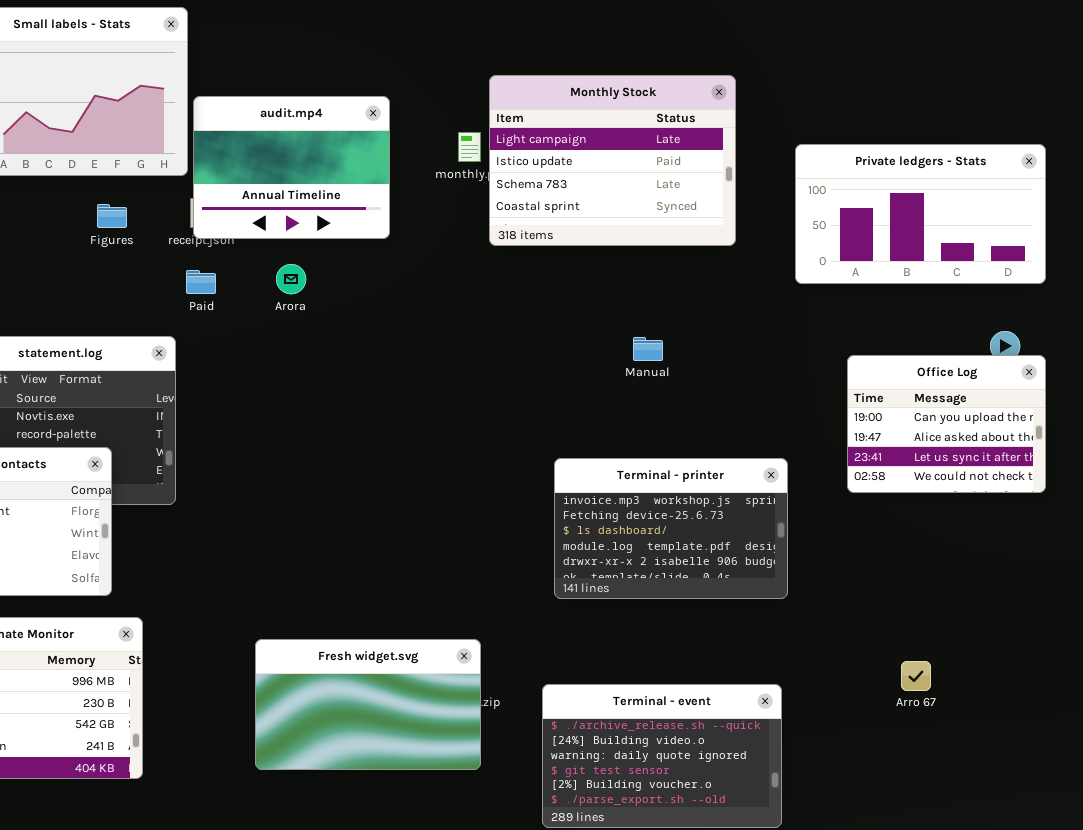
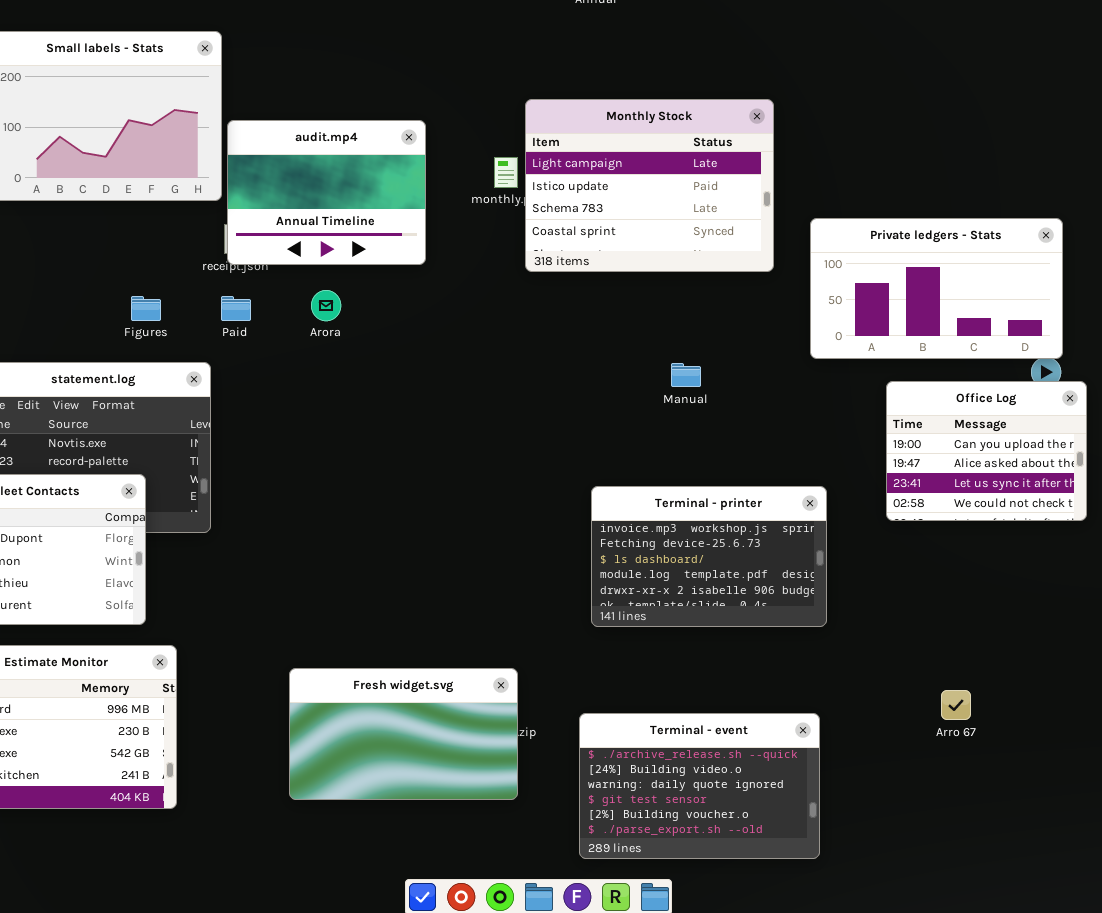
Private ledgers - Stats: [795,144,1046,284] -> [810,218,1063,359], moved
Figures: [97,204,127,228] -> [131,296,161,321], moved

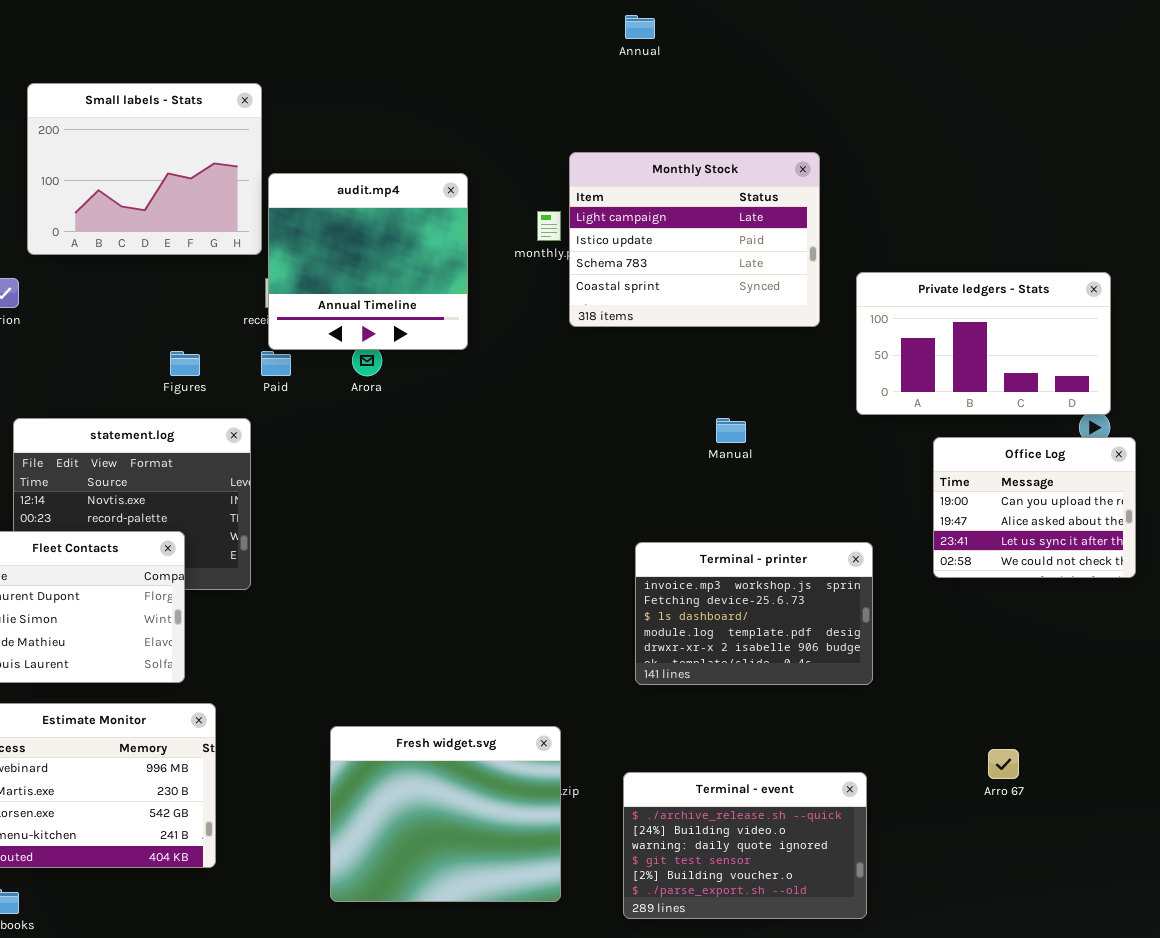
audit.mp4: [227,120,426,265] -> [268,173,468,350], resized
Fresh widget.svg: [289,668,518,800] -> [330,726,561,902], resized

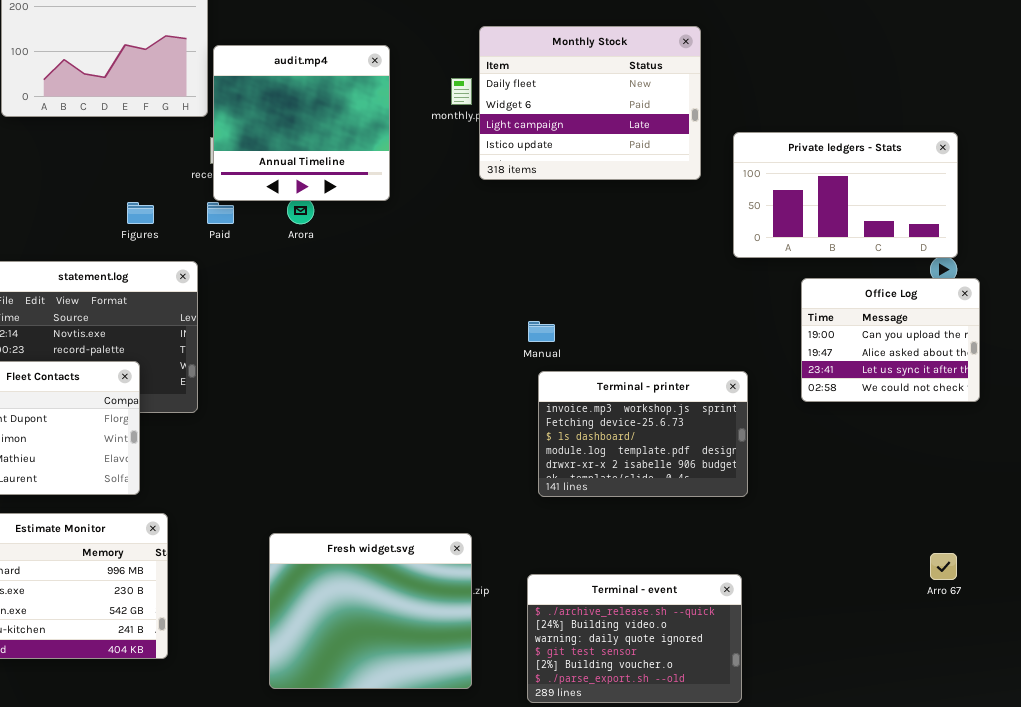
Monthly Stock: [569,152,820,327] -> [479,26,701,180], scrolled up 2 rows
Manual: [716,418,746,443] -> [528,321,555,342], moved
Arro 67: [988,749,1019,779] -> [930,553,957,580], moved

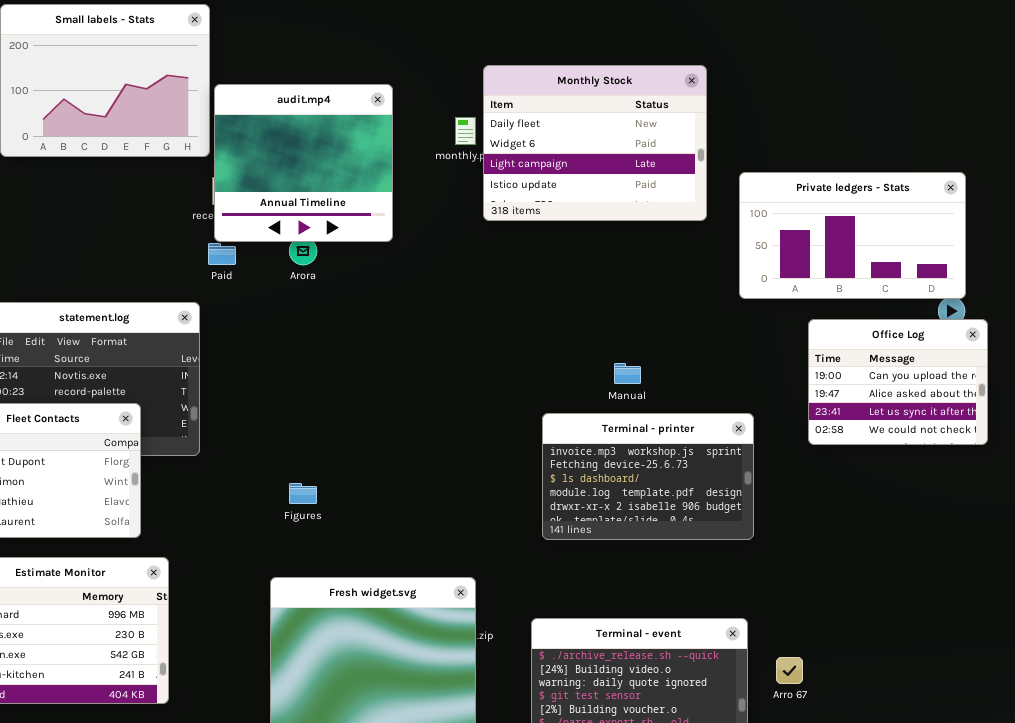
Figures: [127,202,154,224] -> [289,483,317,504], moved
Manual: [528,321,555,342] -> [614,363,641,384], moved
Arro 67: [930,553,957,580] -> [776,657,803,684], moved

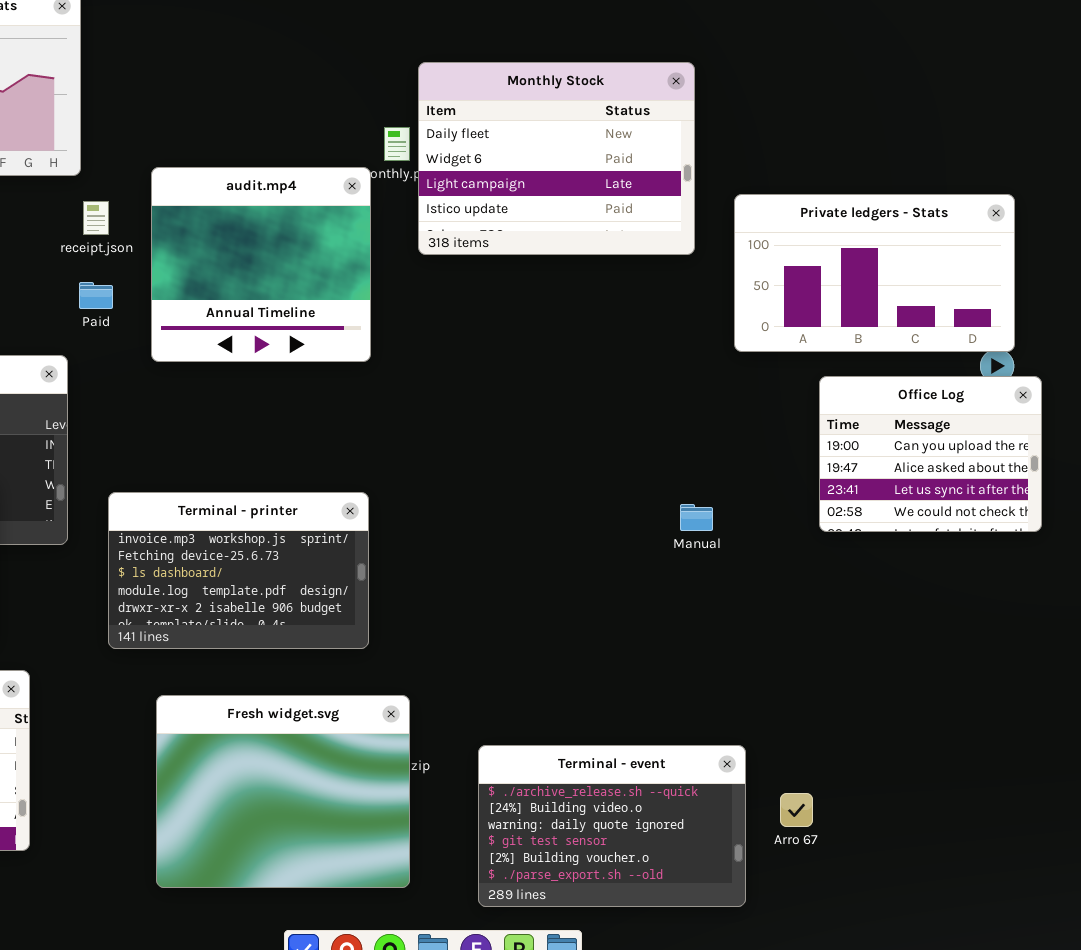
audit.mp4: [214,84,393,242] -> [151,167,371,362], moved
Manual: [614,363,641,384] -> [680,504,713,531], moved
Terminal - printer: [542,413,754,540] -> [108,492,369,649], moved

